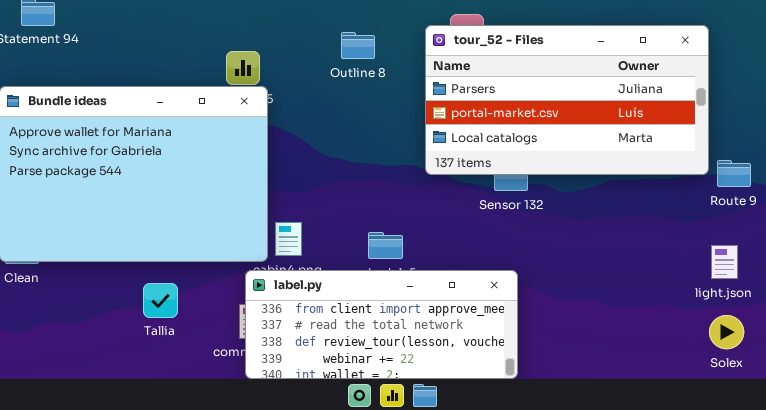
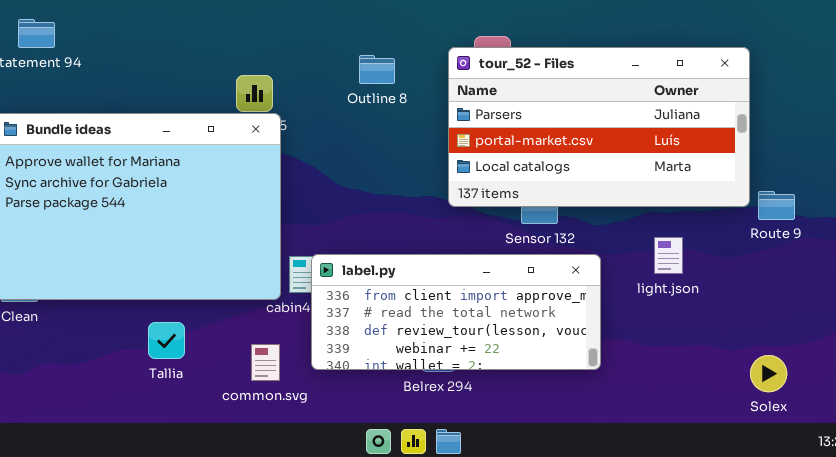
light.json: [711,245,738,279] -> [654,237,683,274], moved
label.py: [245,270,518,379] -> [311,254,601,370], moved

